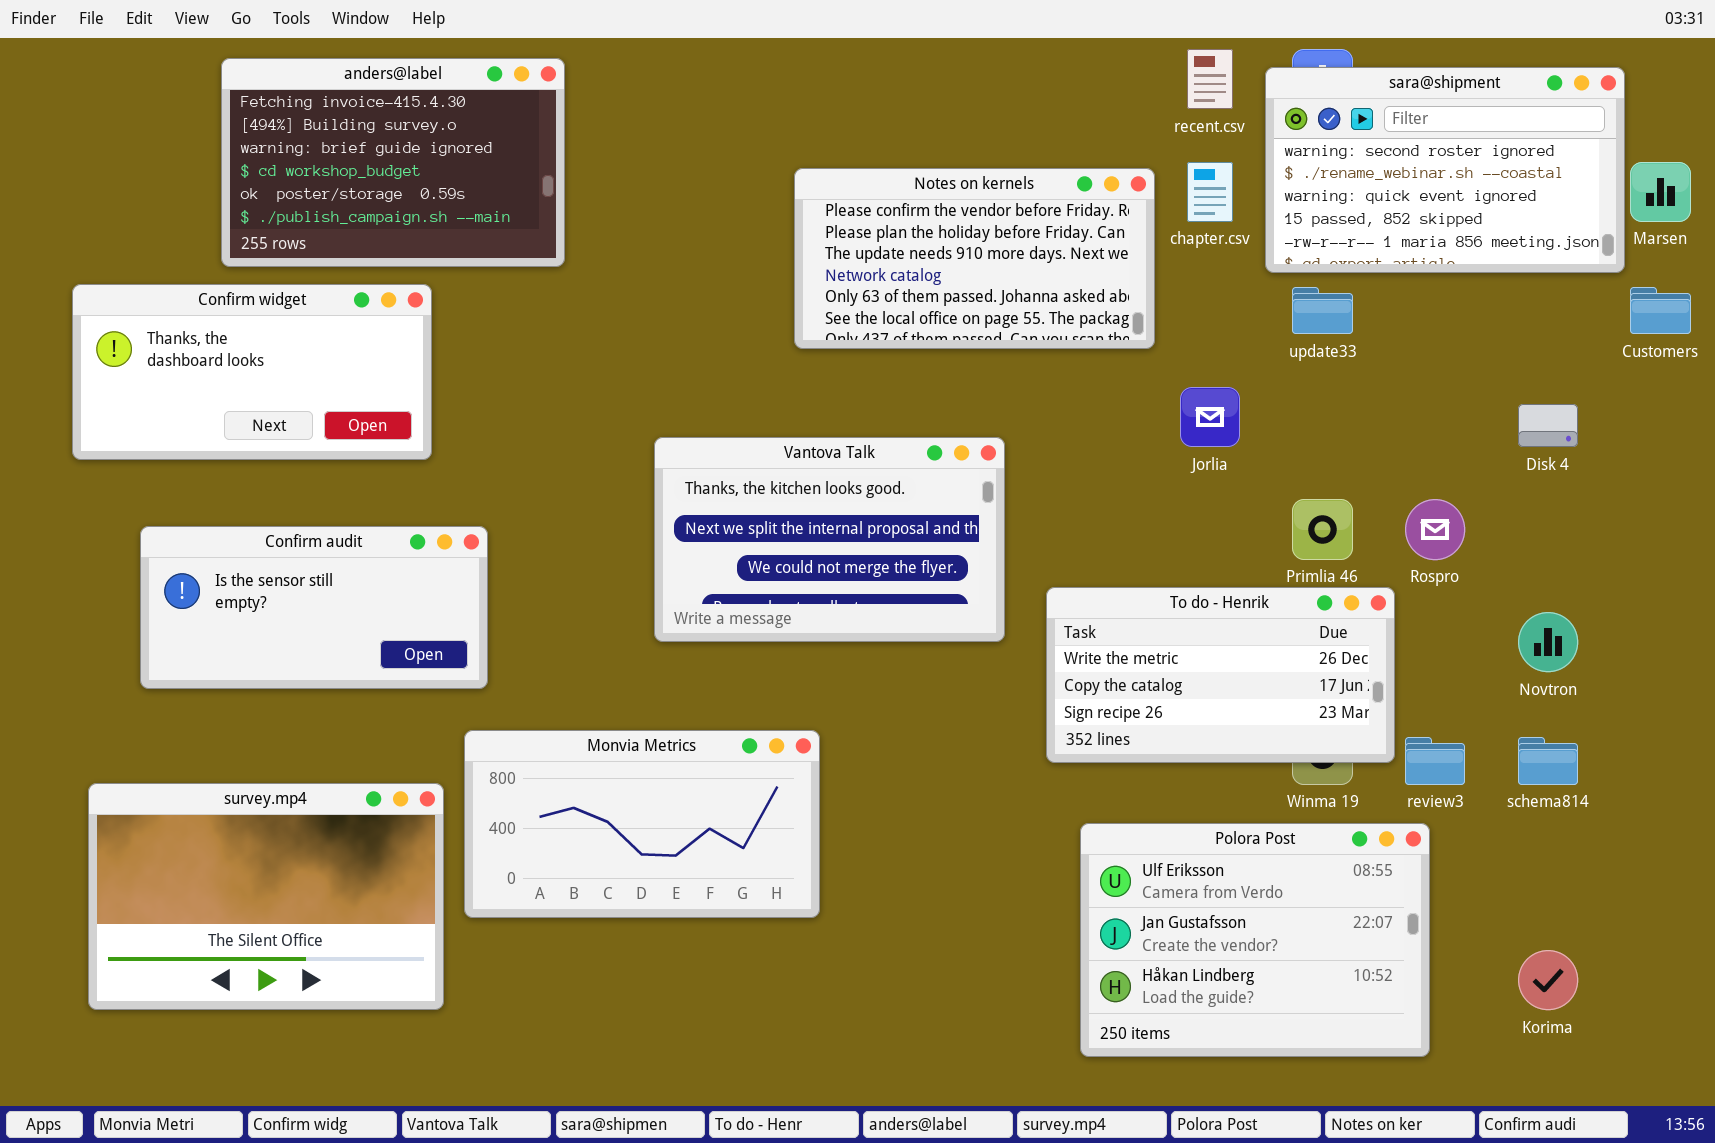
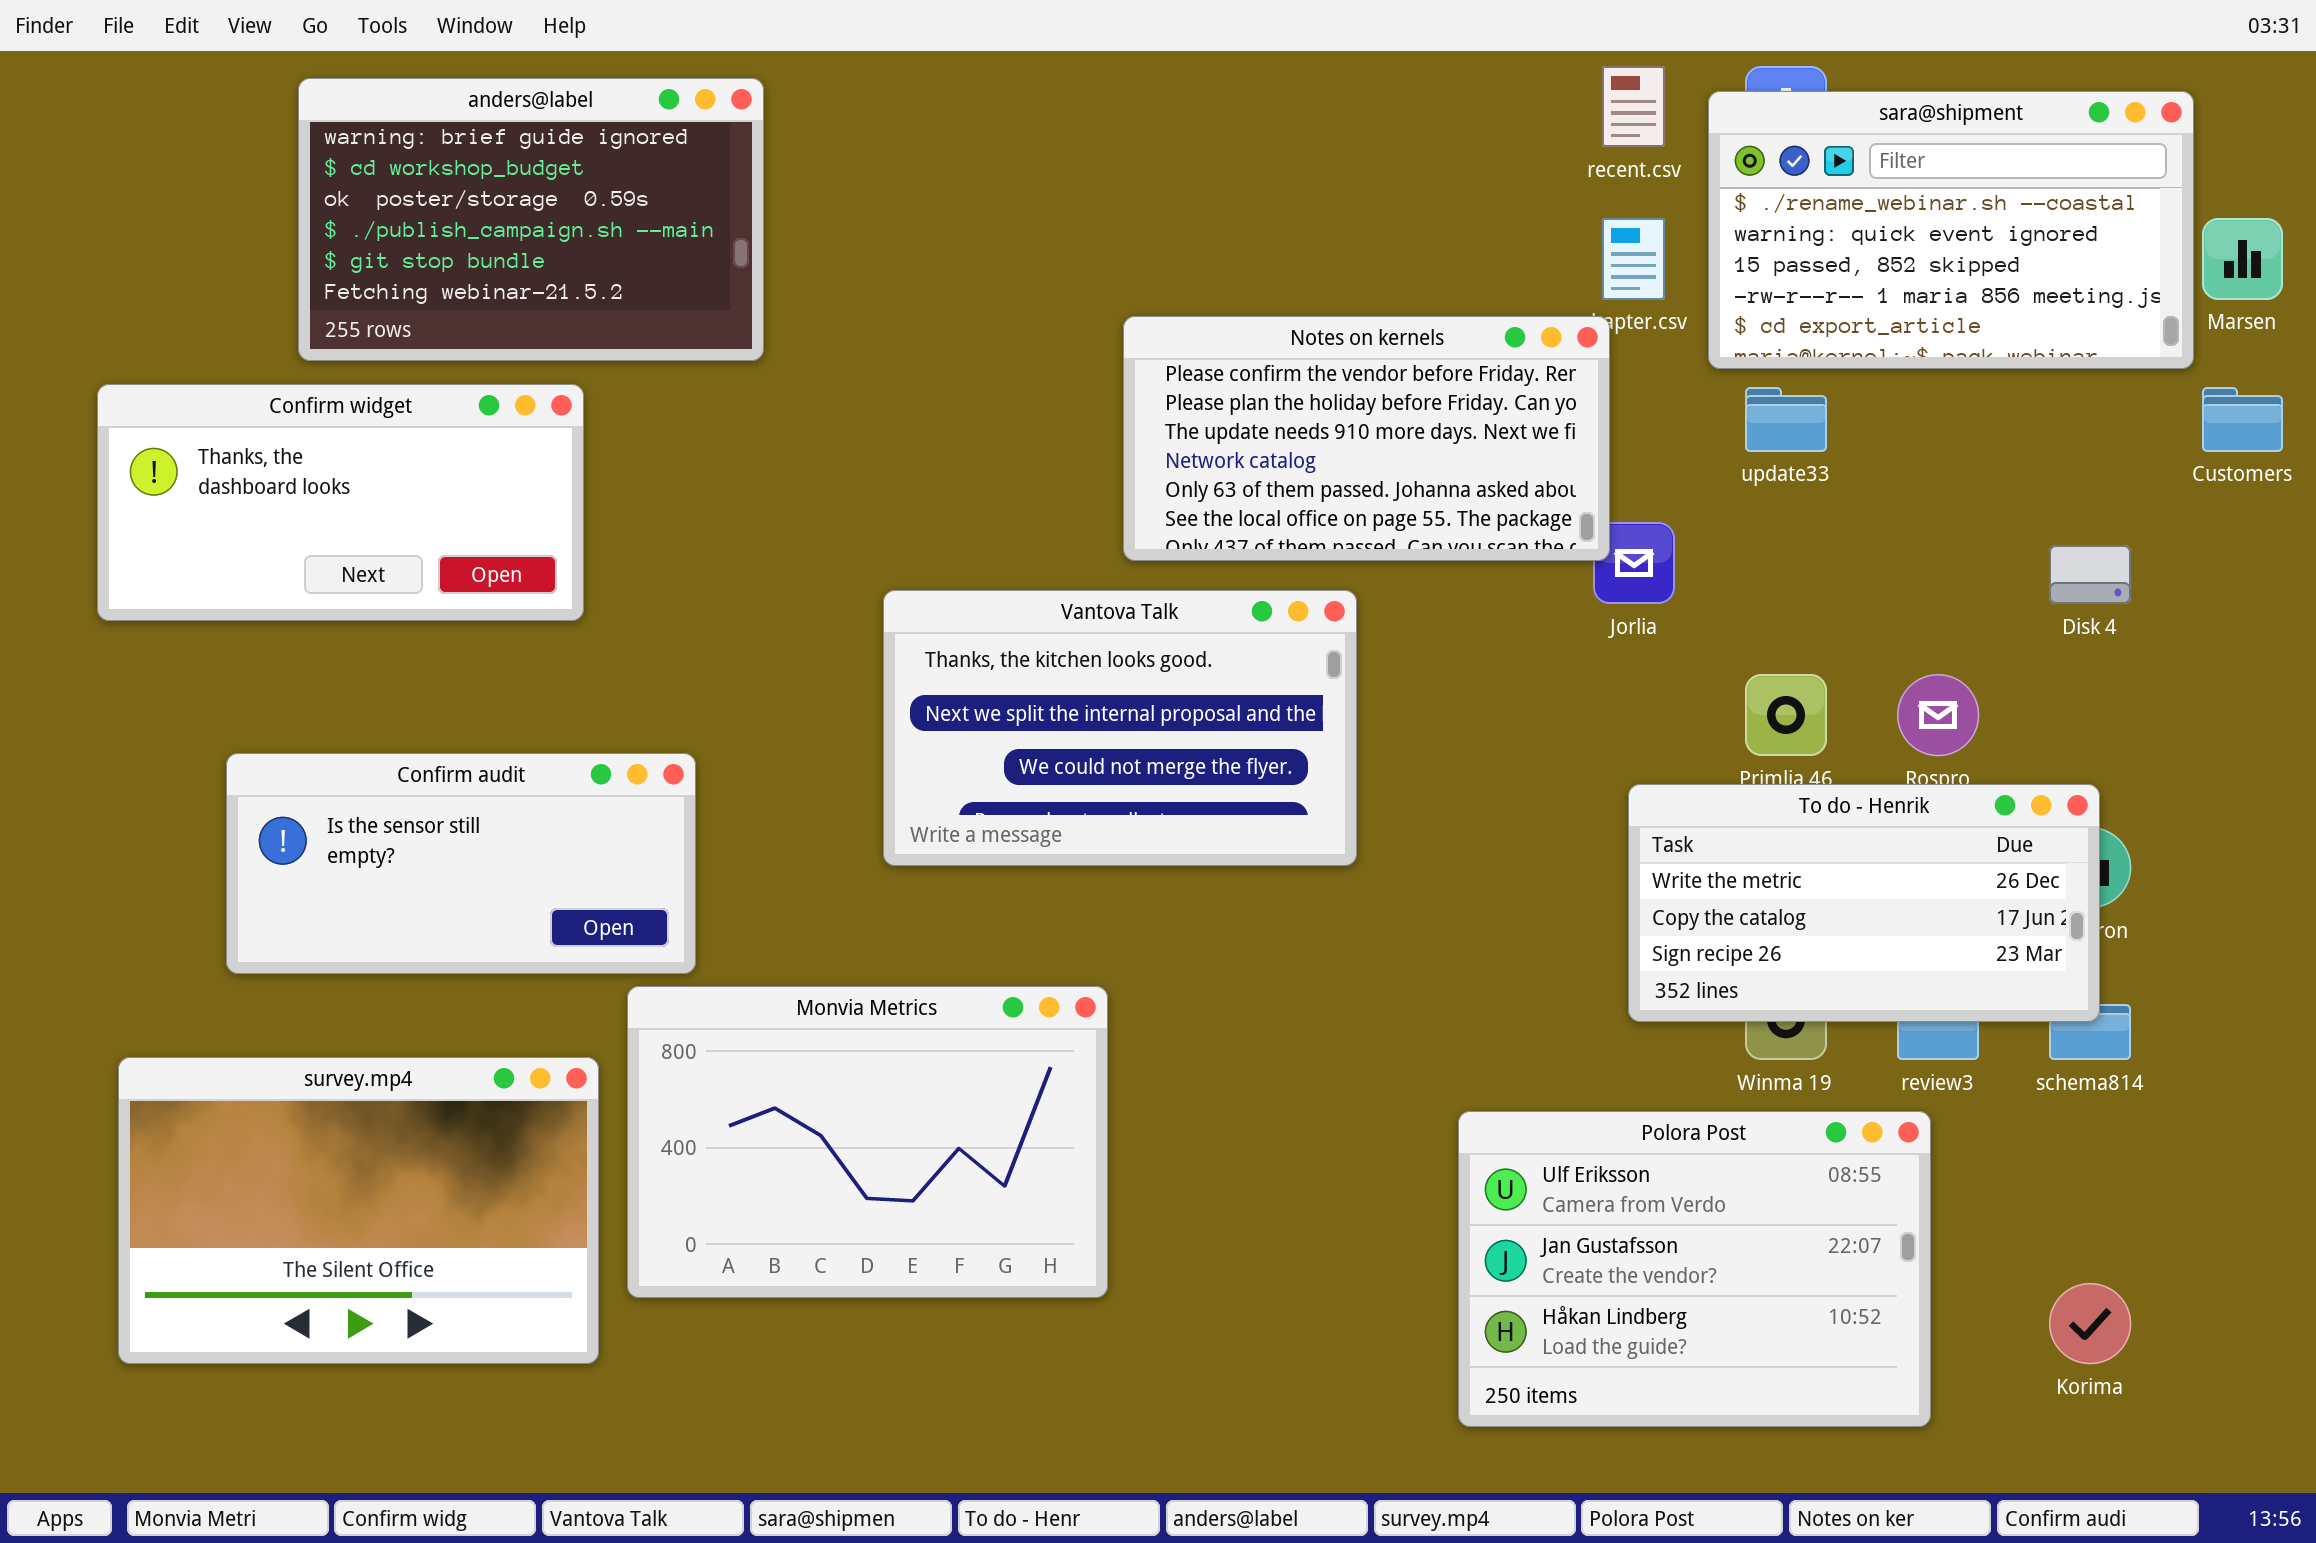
anders@label: [221,58,565,267] -> [298,78,764,361], scrolled down 2 rows
sara@shipment: [1265,67,1625,273] -> [1708,91,2194,369], scrolled down 1 row
Notes on kernels: [794,168,1155,349] -> [1123,316,1610,561], moved
Confirm audit: [140,526,488,689] -> [226,753,696,974], moved
To do - Henrik: [1046,587,1395,763] -> [1628,784,2100,1022], moved
Monvia Metrics: [464,730,820,918] -> [627,986,1108,1298], resized

